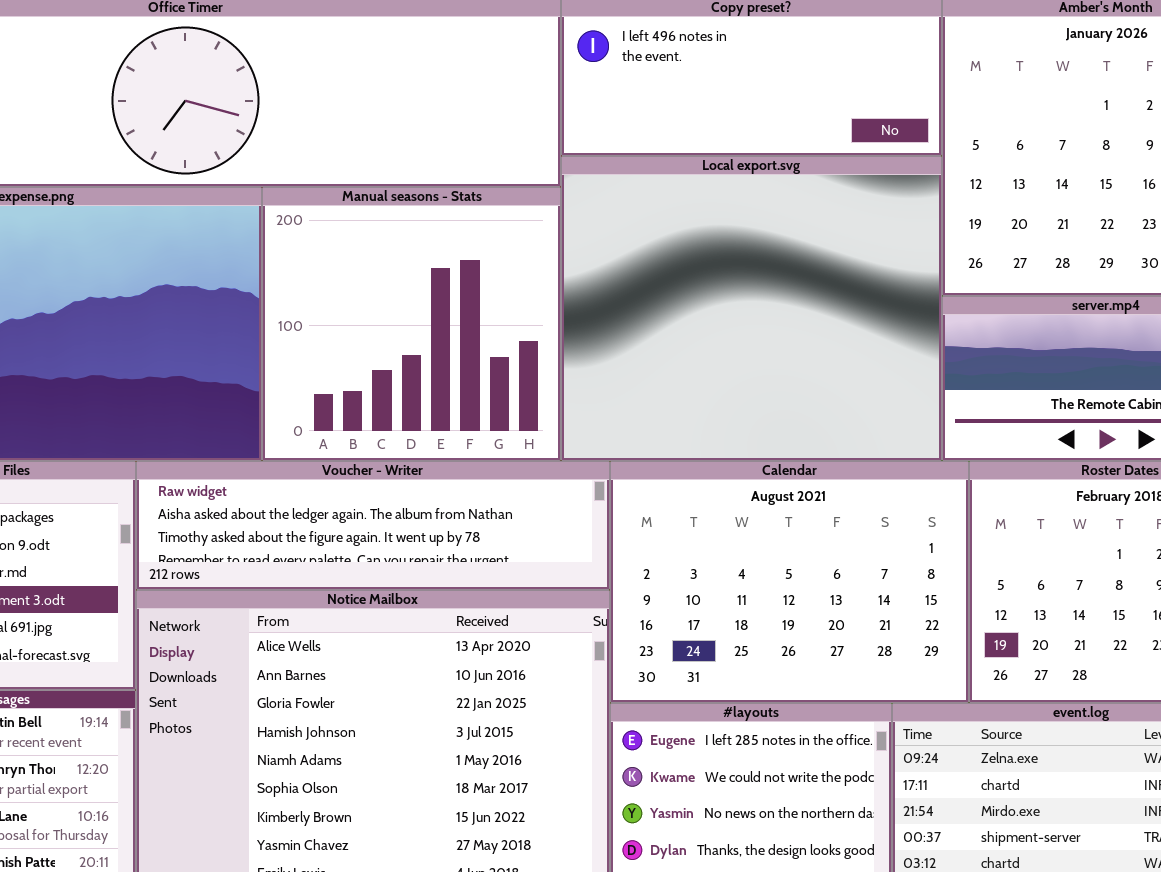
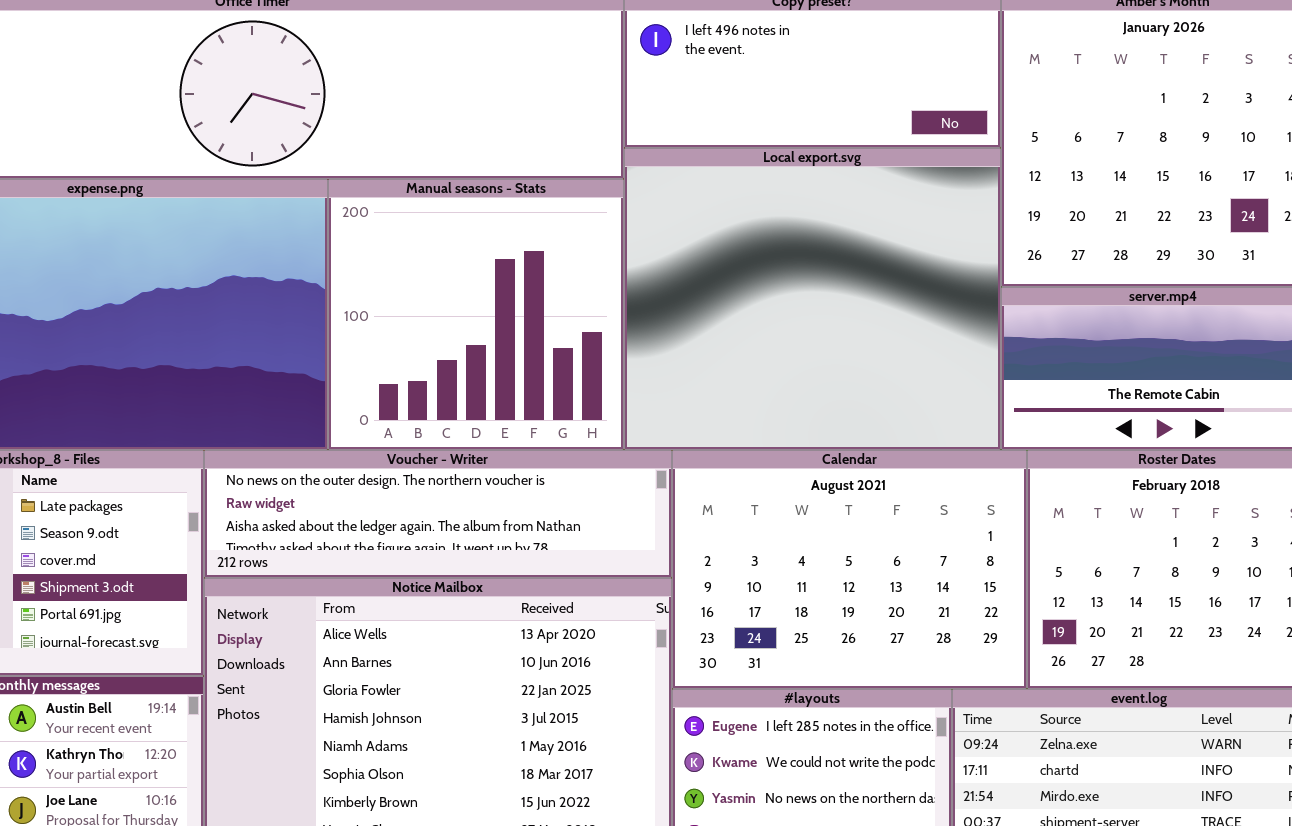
Voucher - Writer: [136,461,610,590] -> [204,450,672,578], scrolled up 1 row

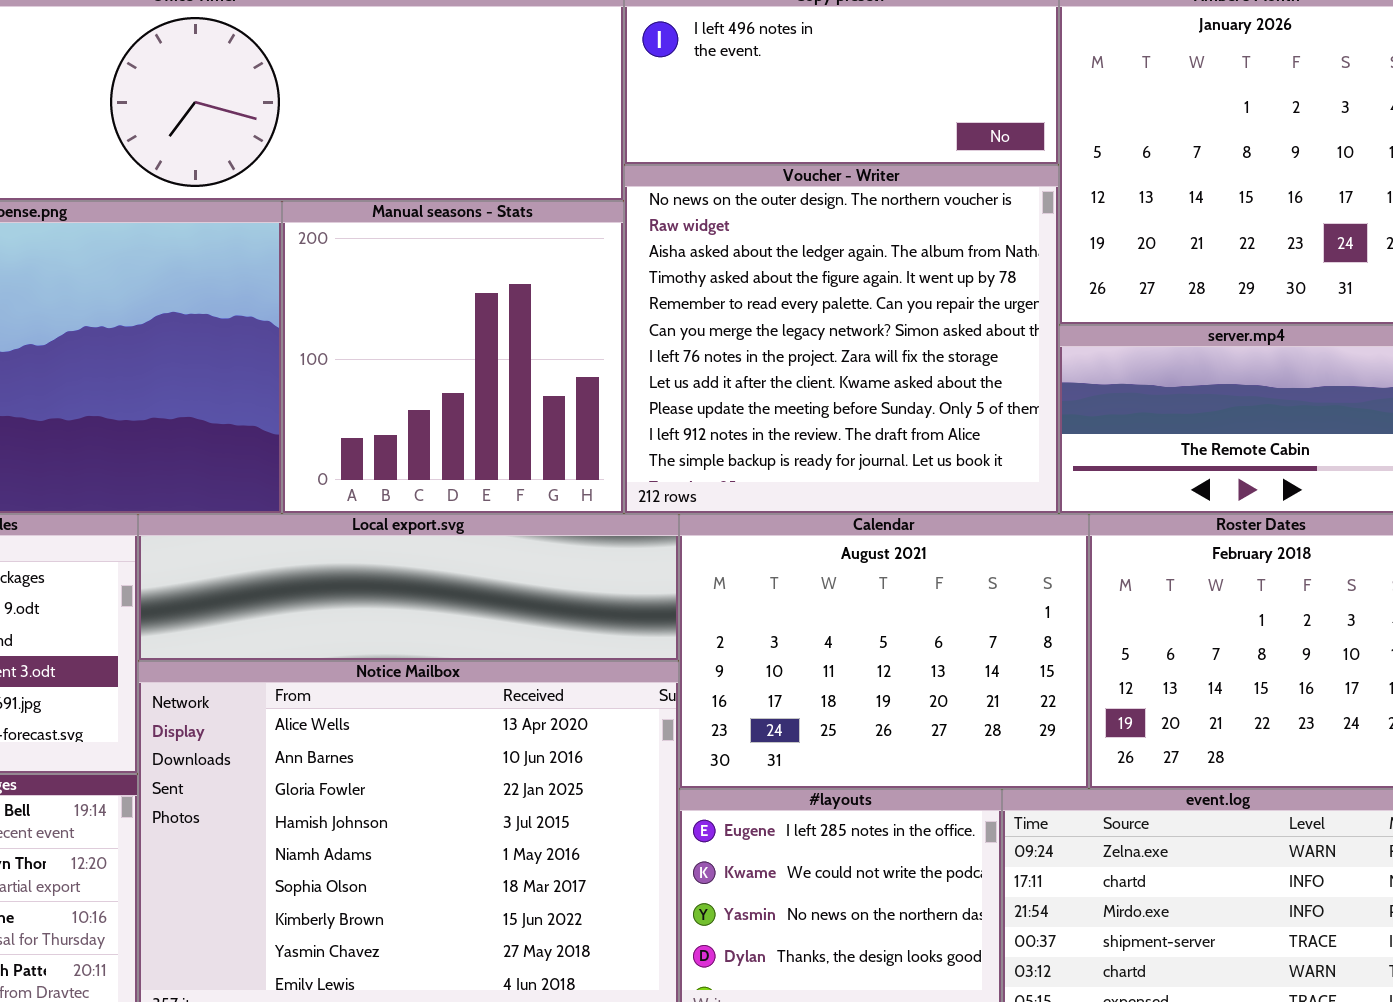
Local export.svg: [624,148,1001,450] -> [138,514,679,661], moved, resized
Voucher - Writer: [204,450,672,578] -> [624,165,1059,514], moved, resized

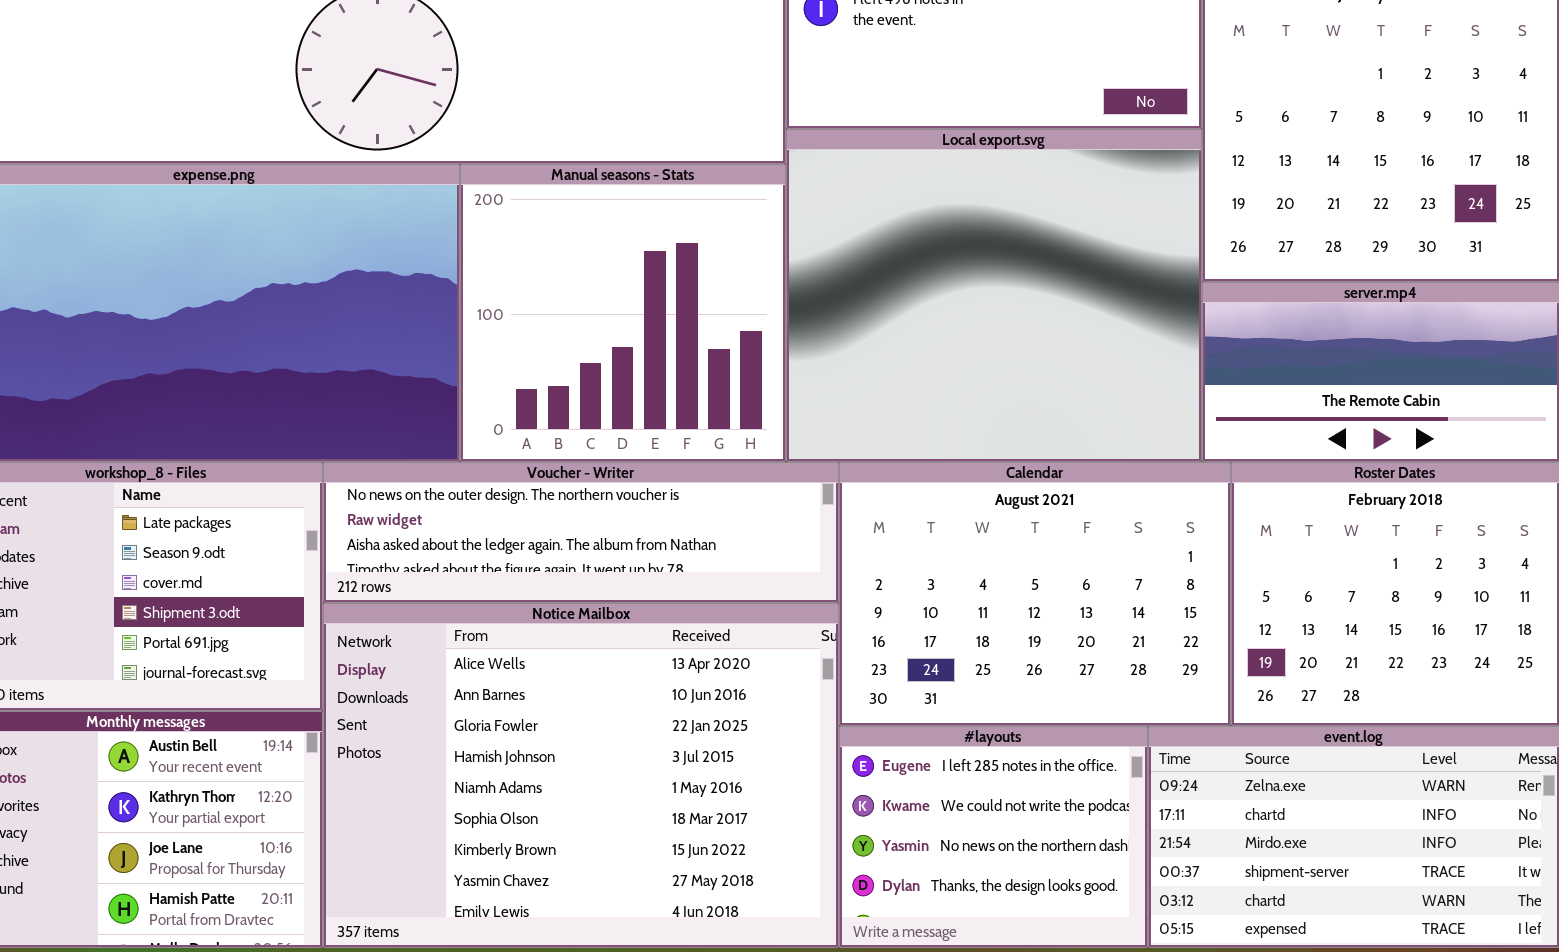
Voucher - Writer: [624,165,1059,514] -> [323,462,839,603], moved, resized
Local export.svg: [138,514,679,661] -> [786,129,1202,462], moved, resized

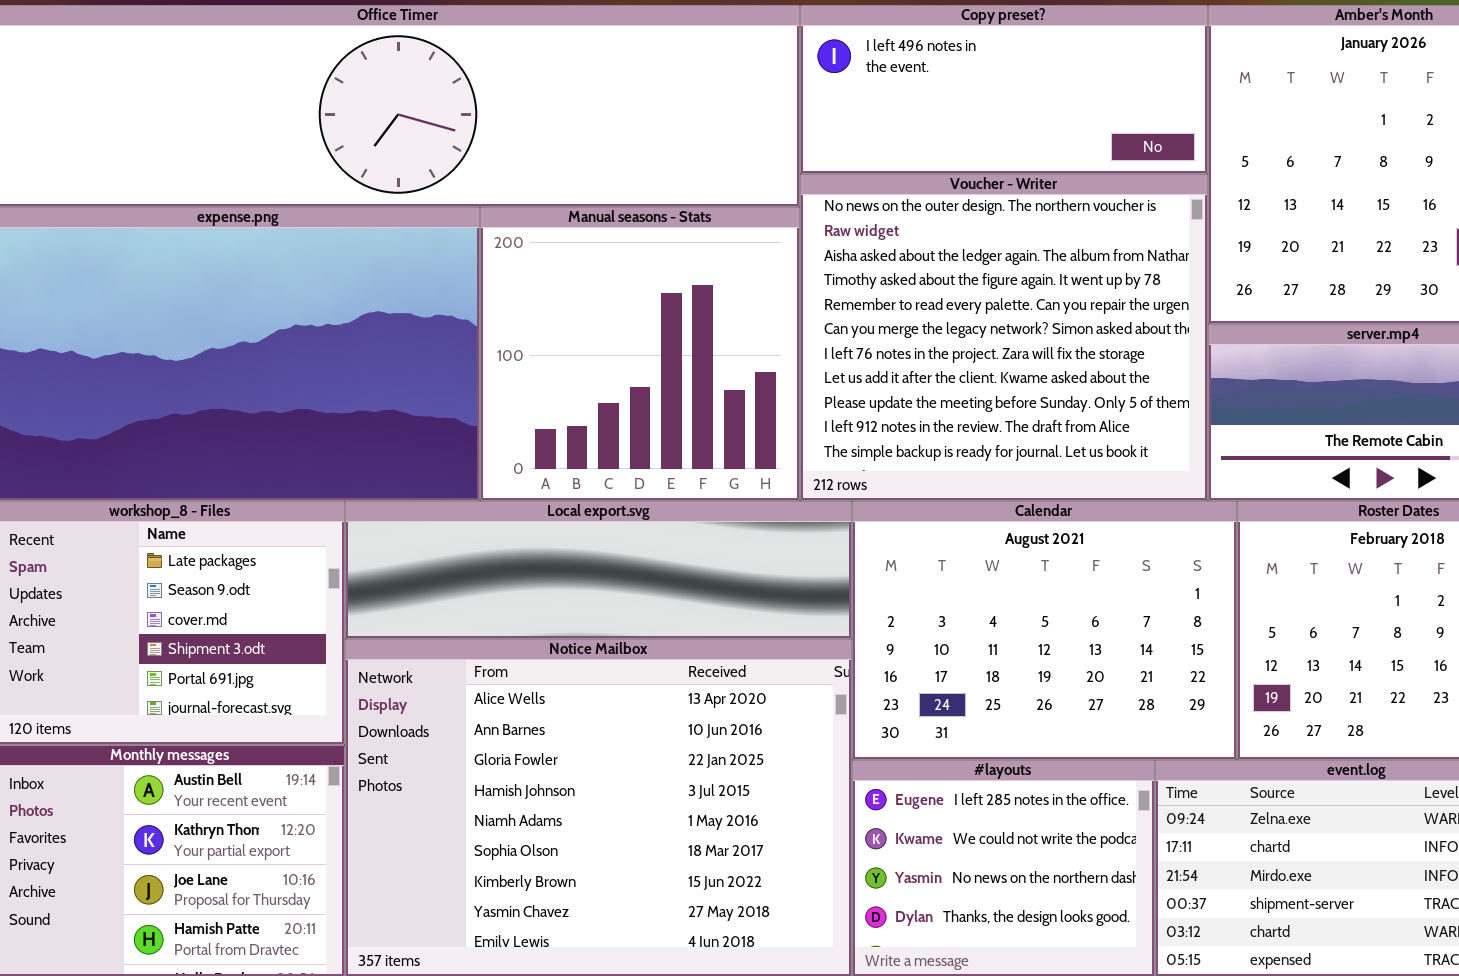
Local export.svg: [786,129,1202,462] -> [345,501,852,639], moved, resized
Voucher - Writer: [323,462,839,603] -> [800,174,1208,501], moved, resized

